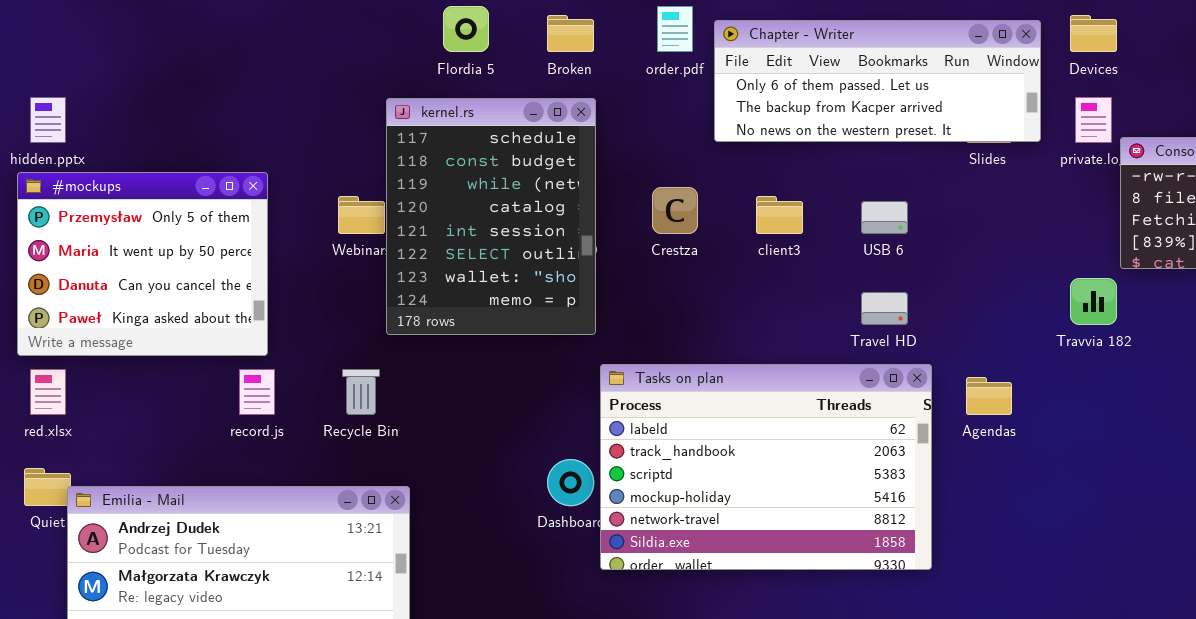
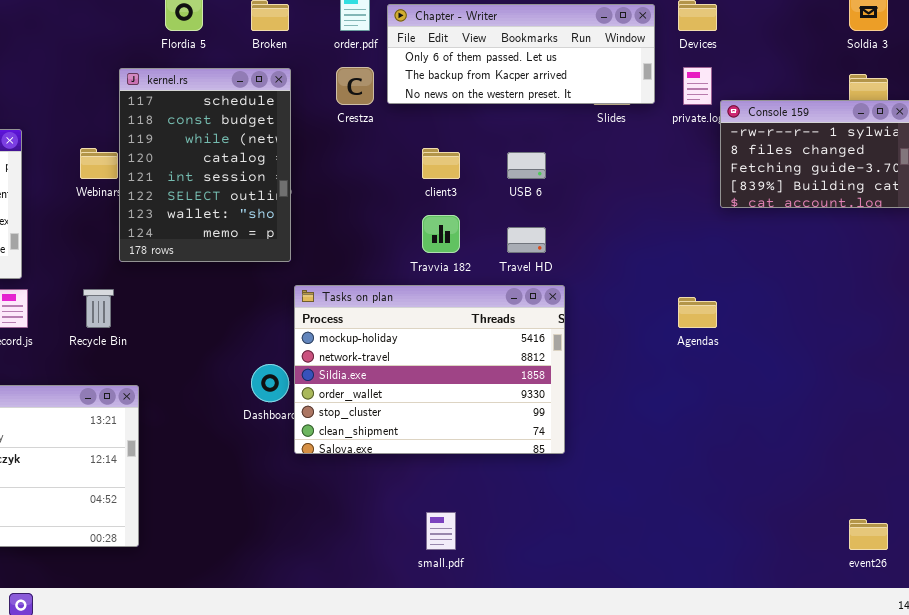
Crestza: [652,187,698,234] -> [336,67,374,105], moved
Travvia 182: [1070,278,1117,325] -> [422,215,460,253], moved
Tasks on plan: [600,364,932,570] -> [294,285,565,454], scrolled down 3 rows
Agendas: [966,377,1012,415] -> [678,297,717,328], moved

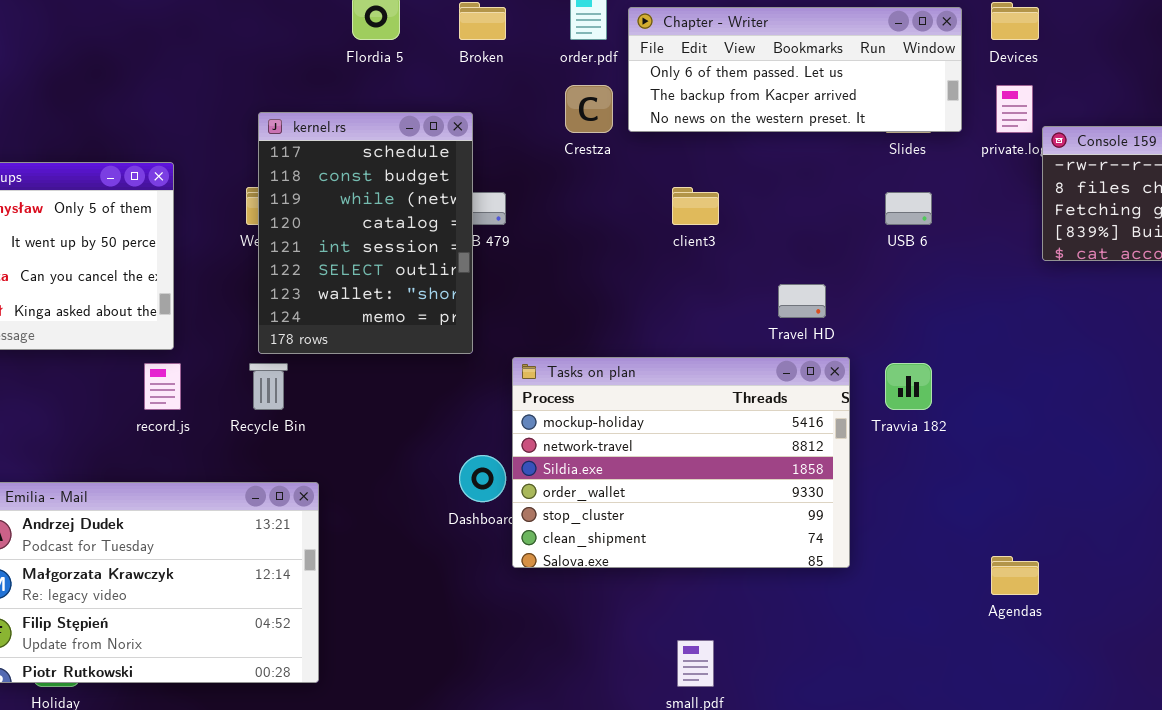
kernel.rs: [119,68,291,262] -> [258,112,473,354], moved
USB 6: [507,152,546,179] -> [885,192,932,225], moved
Travvia 182: [422,215,460,253] -> [885,363,932,410], moved
Agendas: [678,297,717,328] -> [991,556,1039,595], moved

